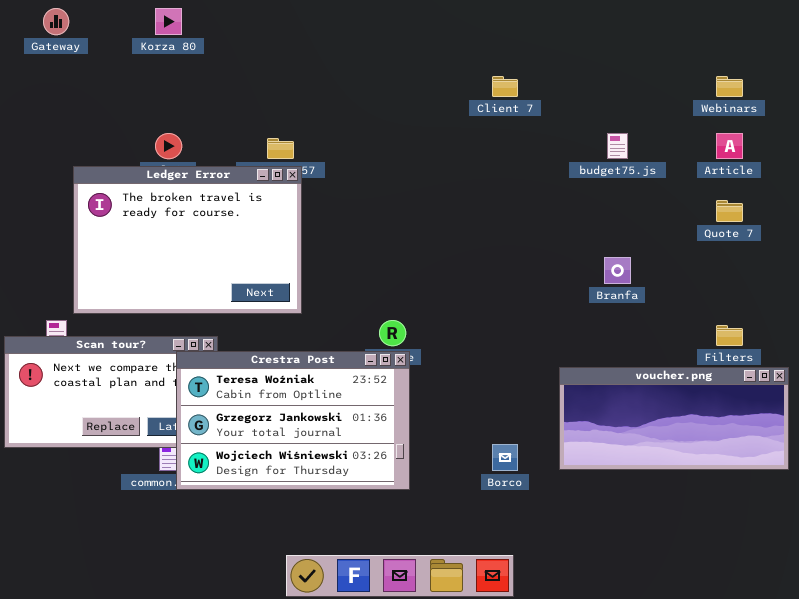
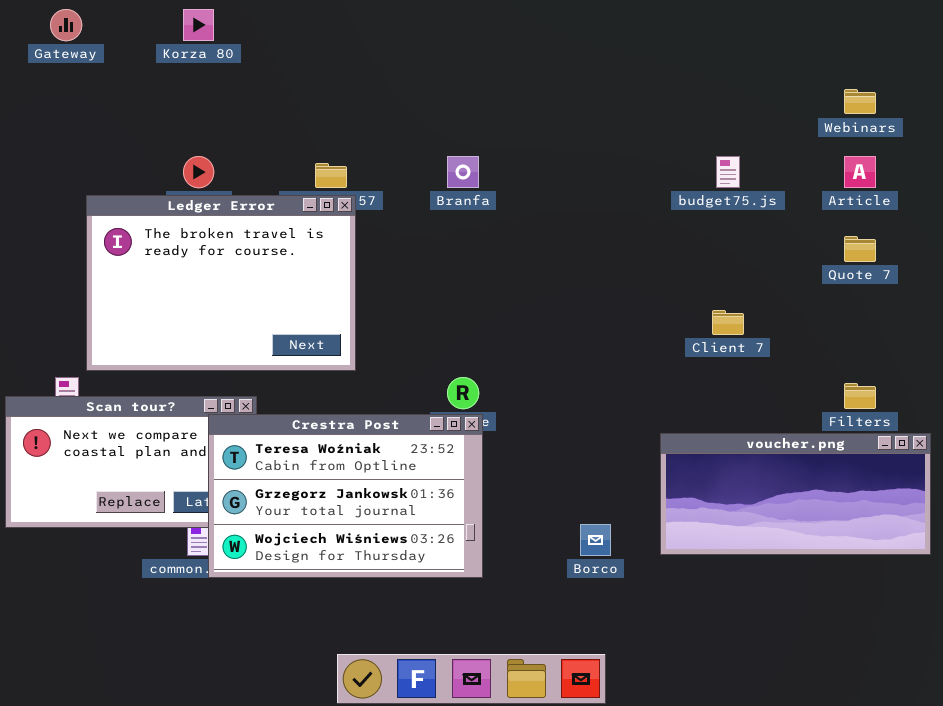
Client 7: [492,76,518,97] -> [712,310,744,335], moved
Branfa: [604,257,631,284] -> [447,156,479,188], moved

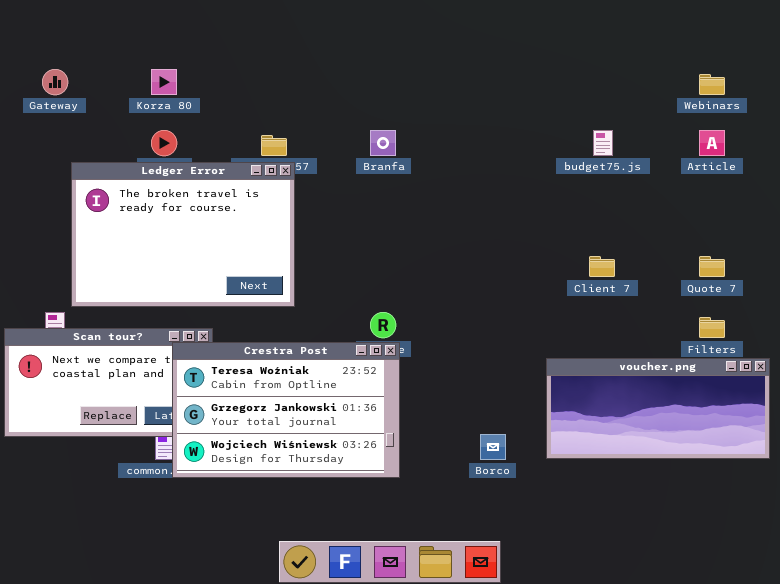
Gateway: [50,9,82,41] -> [42,69,68,95], moved
Korza 80: [183,9,214,41] -> [151,69,177,95], moved
Quote 7: [844,236,876,262] -> [699,256,725,277], moved

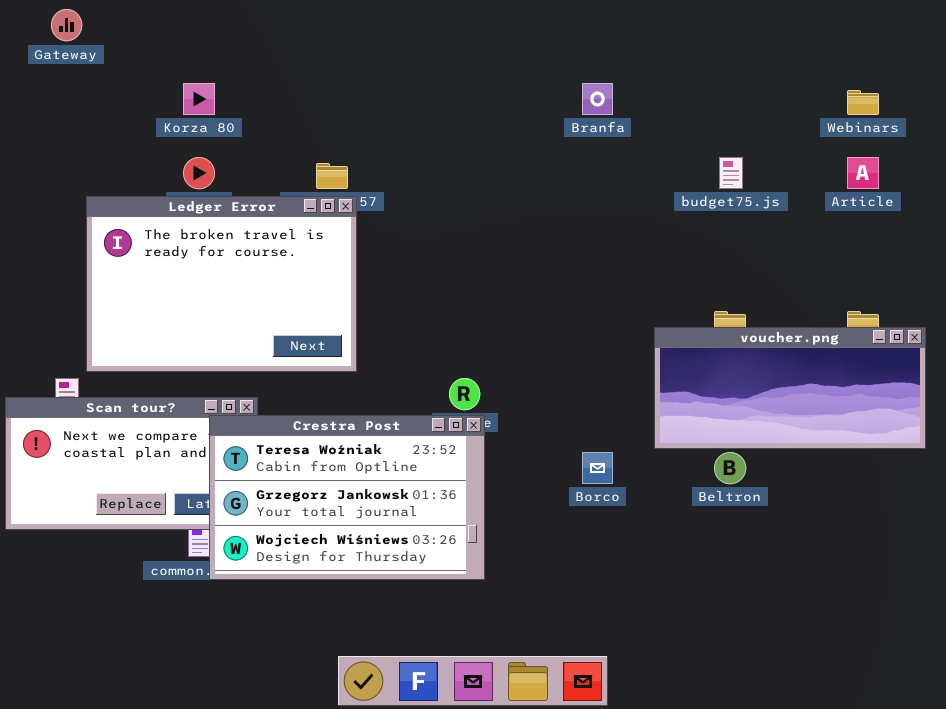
Gateway: [42,69,68,95] -> [51,9,82,41], moved
Branfa: [370,130,396,156] -> [582,83,613,115], moved
voucher.png: [546,358,770,459] -> [654,327,926,449], moved
Borco: [480,434,506,460] -> [582,452,613,484], moved

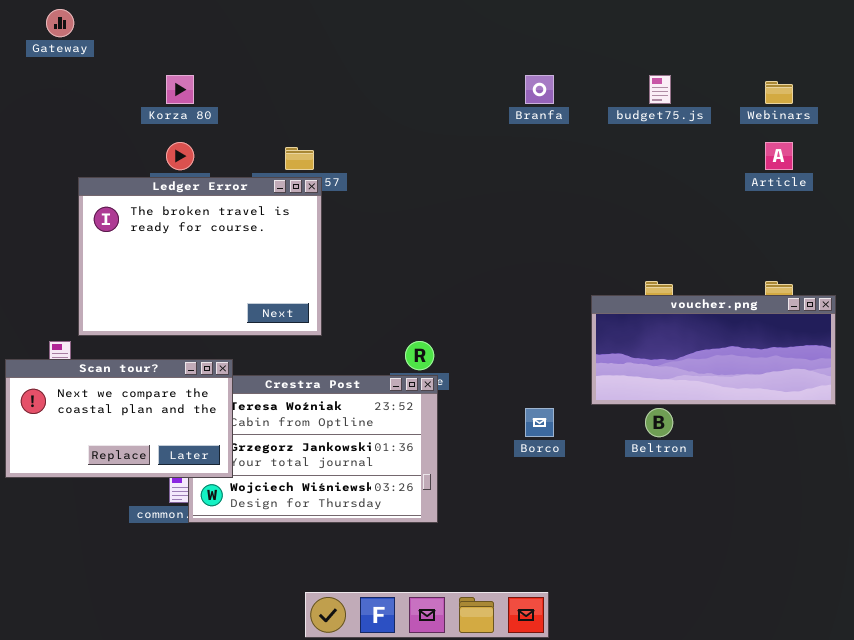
budget75.js: [719,157,743,189] -> [649,75,671,104], moved
Scan tour?: [5,397,258,530] -> [5,359,233,478], raised

